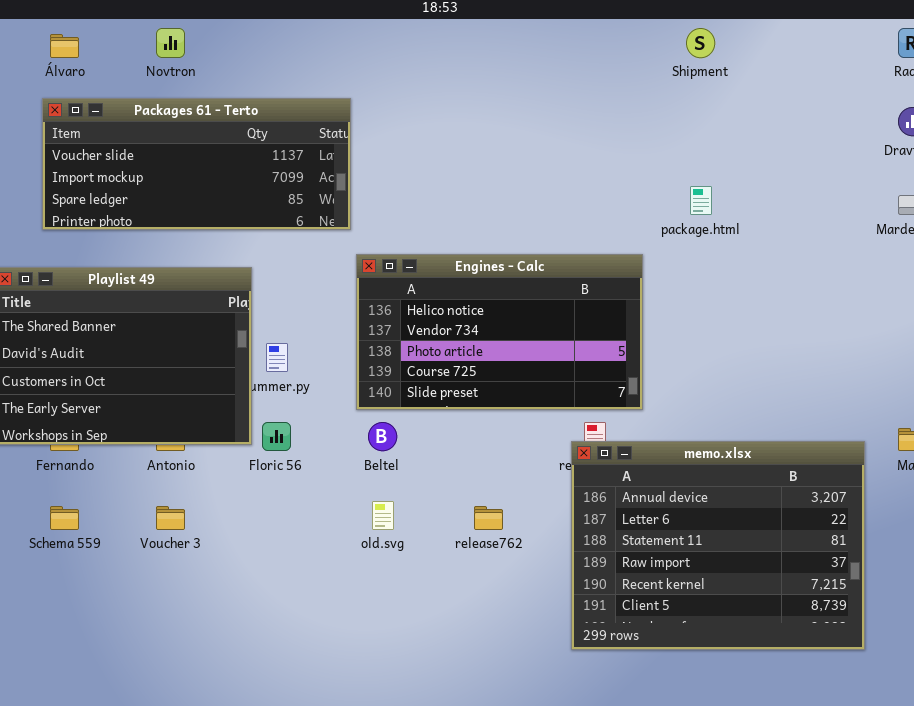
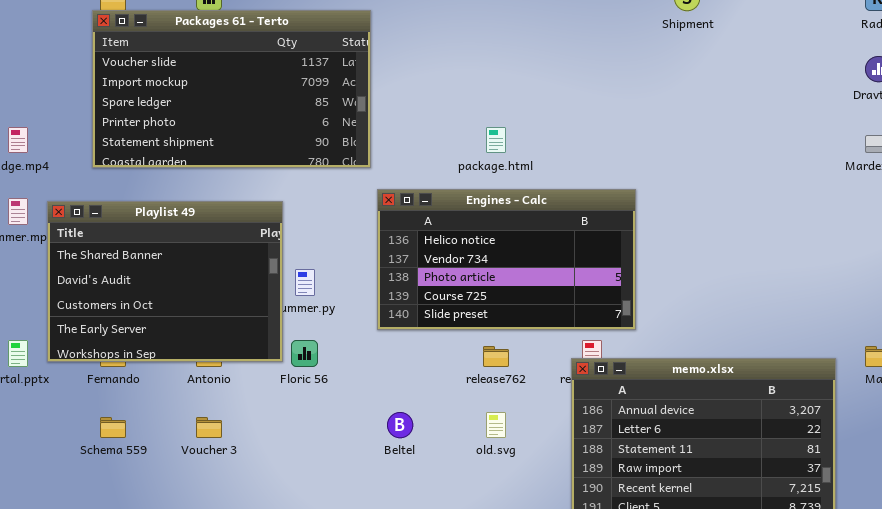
Packages 61 - Terto: [42,98,351,230] -> [92,10,371,168], resized
package.html: [690,186,712,215] -> [486,127,506,153], moved
Beltel: [368,422,397,451] -> [387,412,413,438], moved
old.svg: [372,501,394,530] -> [486,412,506,438], moved
release762: [474,506,503,530] -> [483,346,509,367], moved

